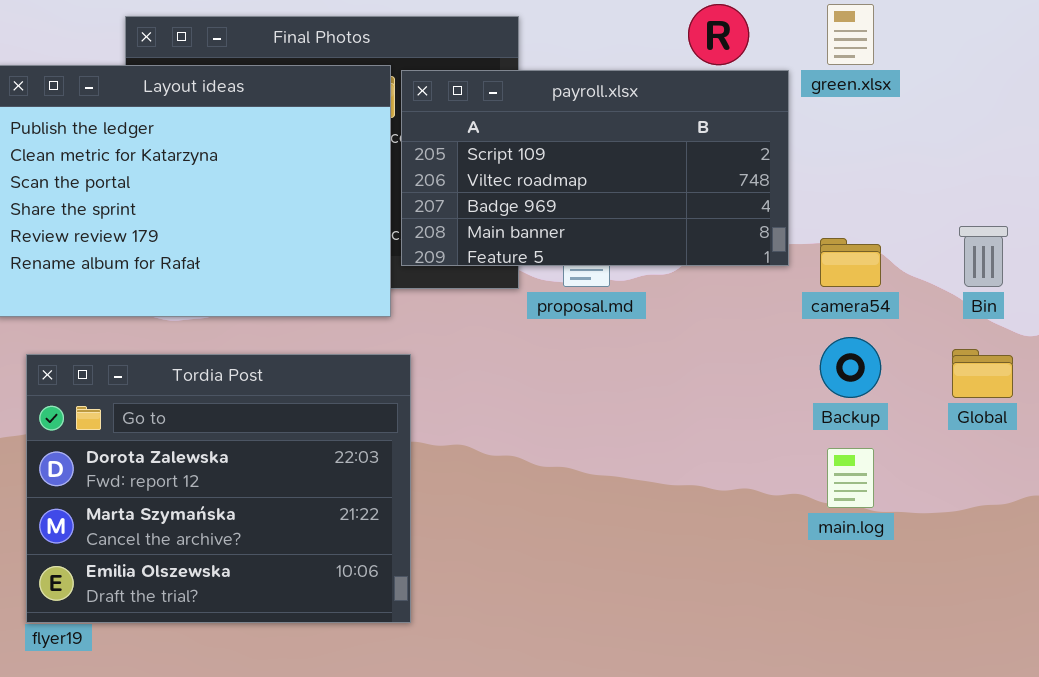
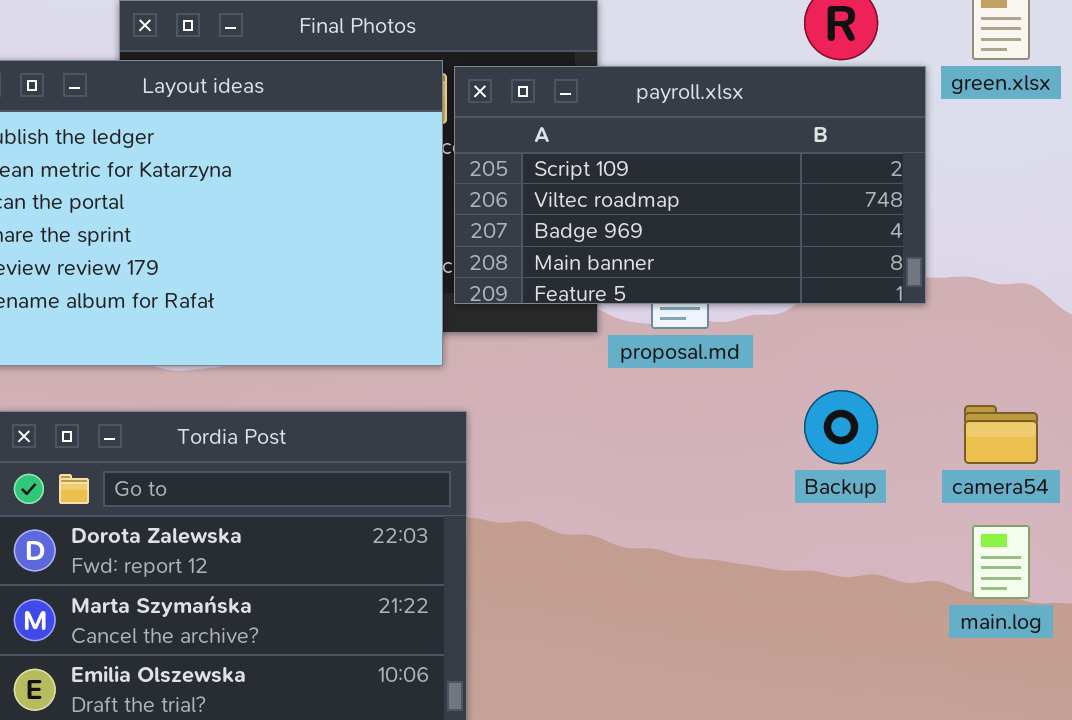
camera54: [820,238,881,287] -> [964,405,1038,464], moved
Backup: [820,337,881,398] -> [804,390,878,464], moved

